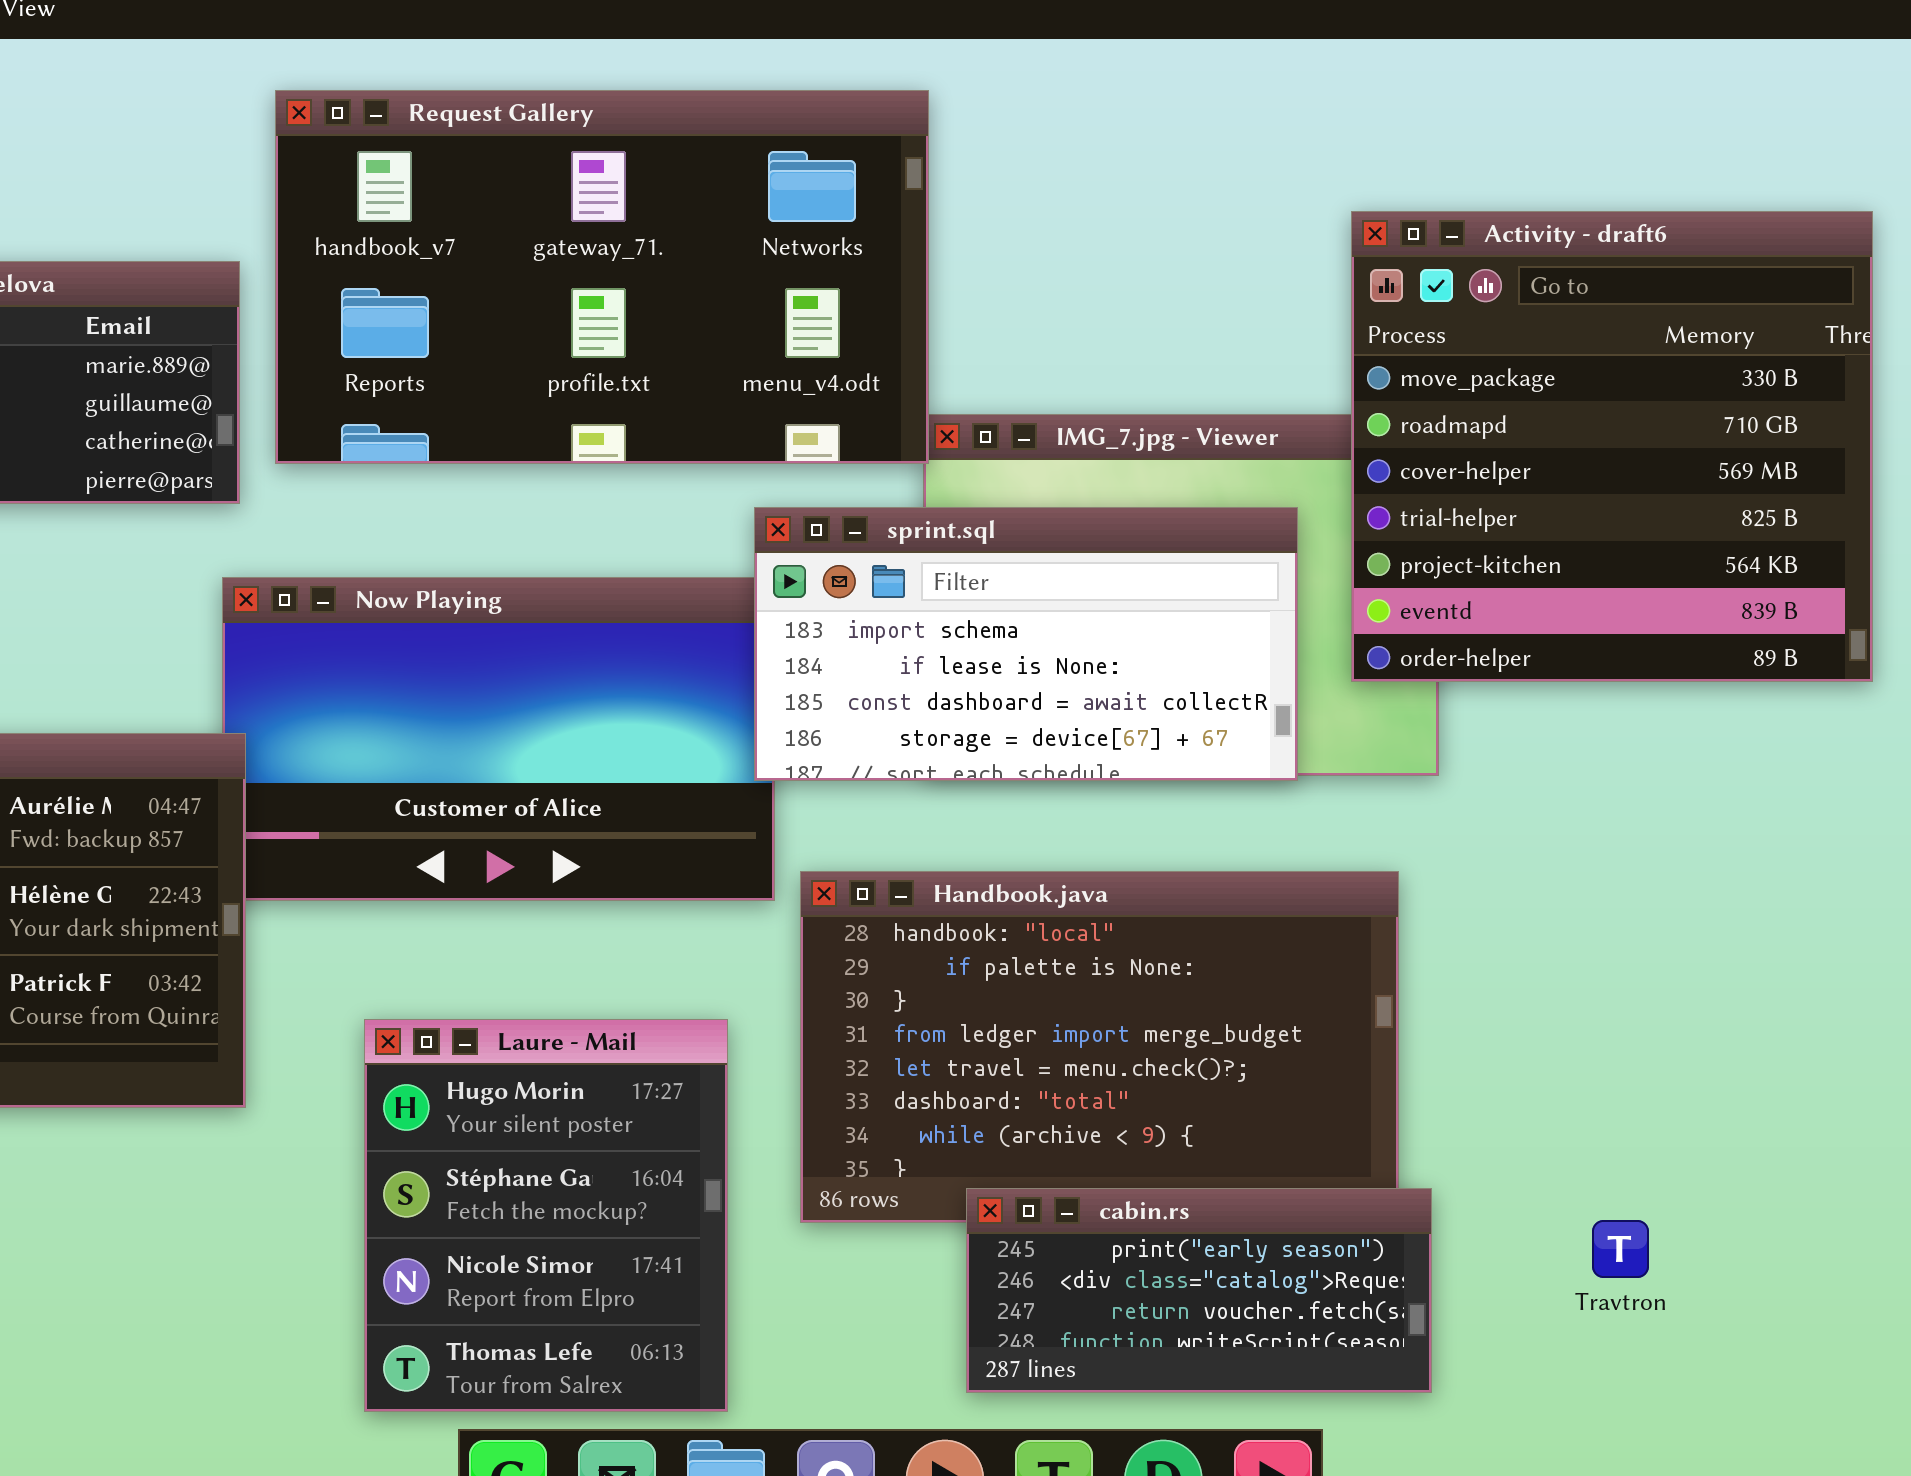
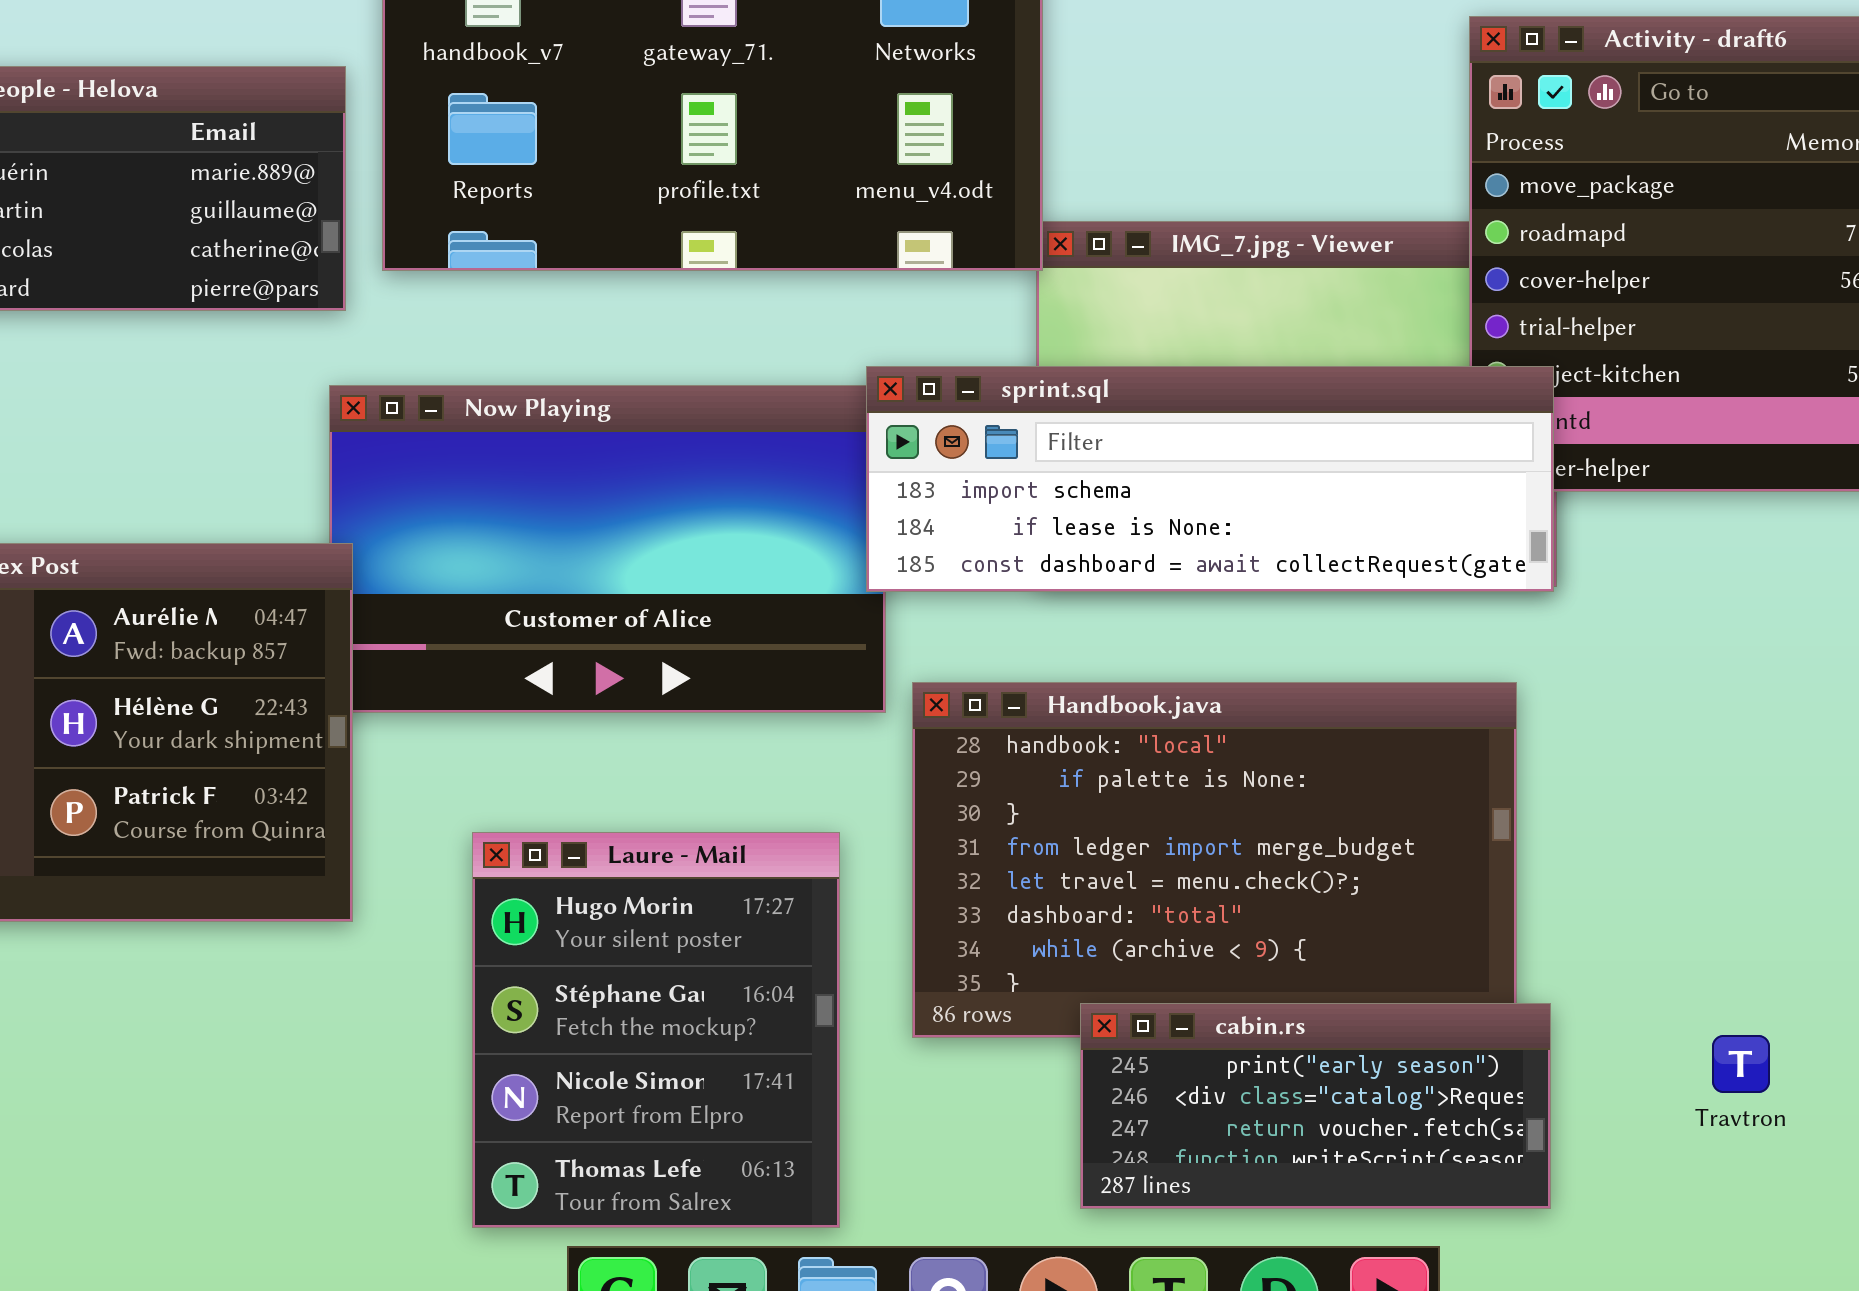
sprint.sql: [754,507,1298,781] -> [866,366,1554,592], resized

